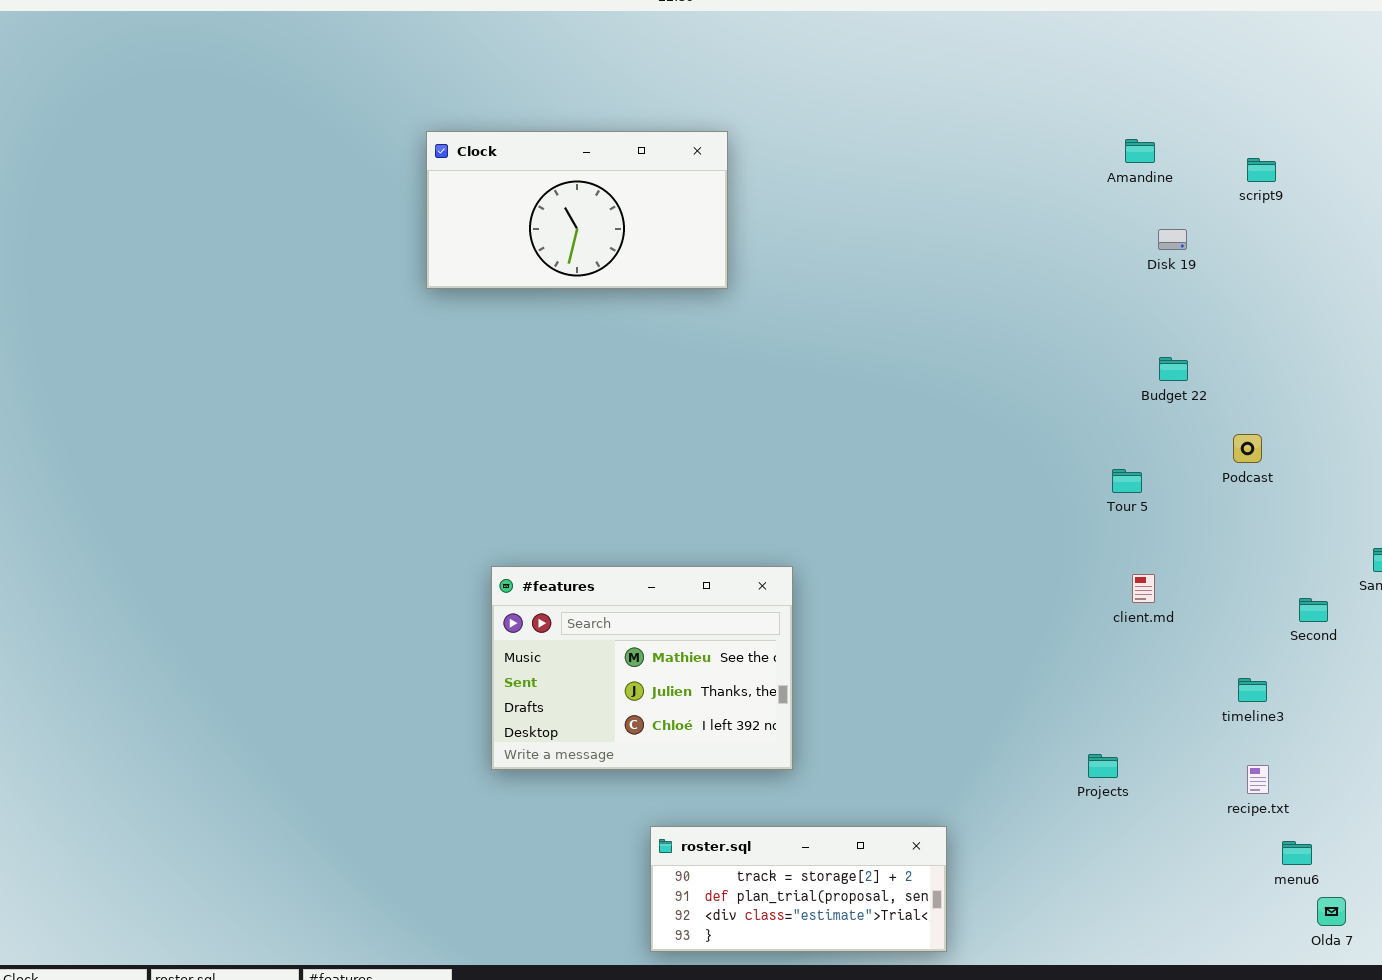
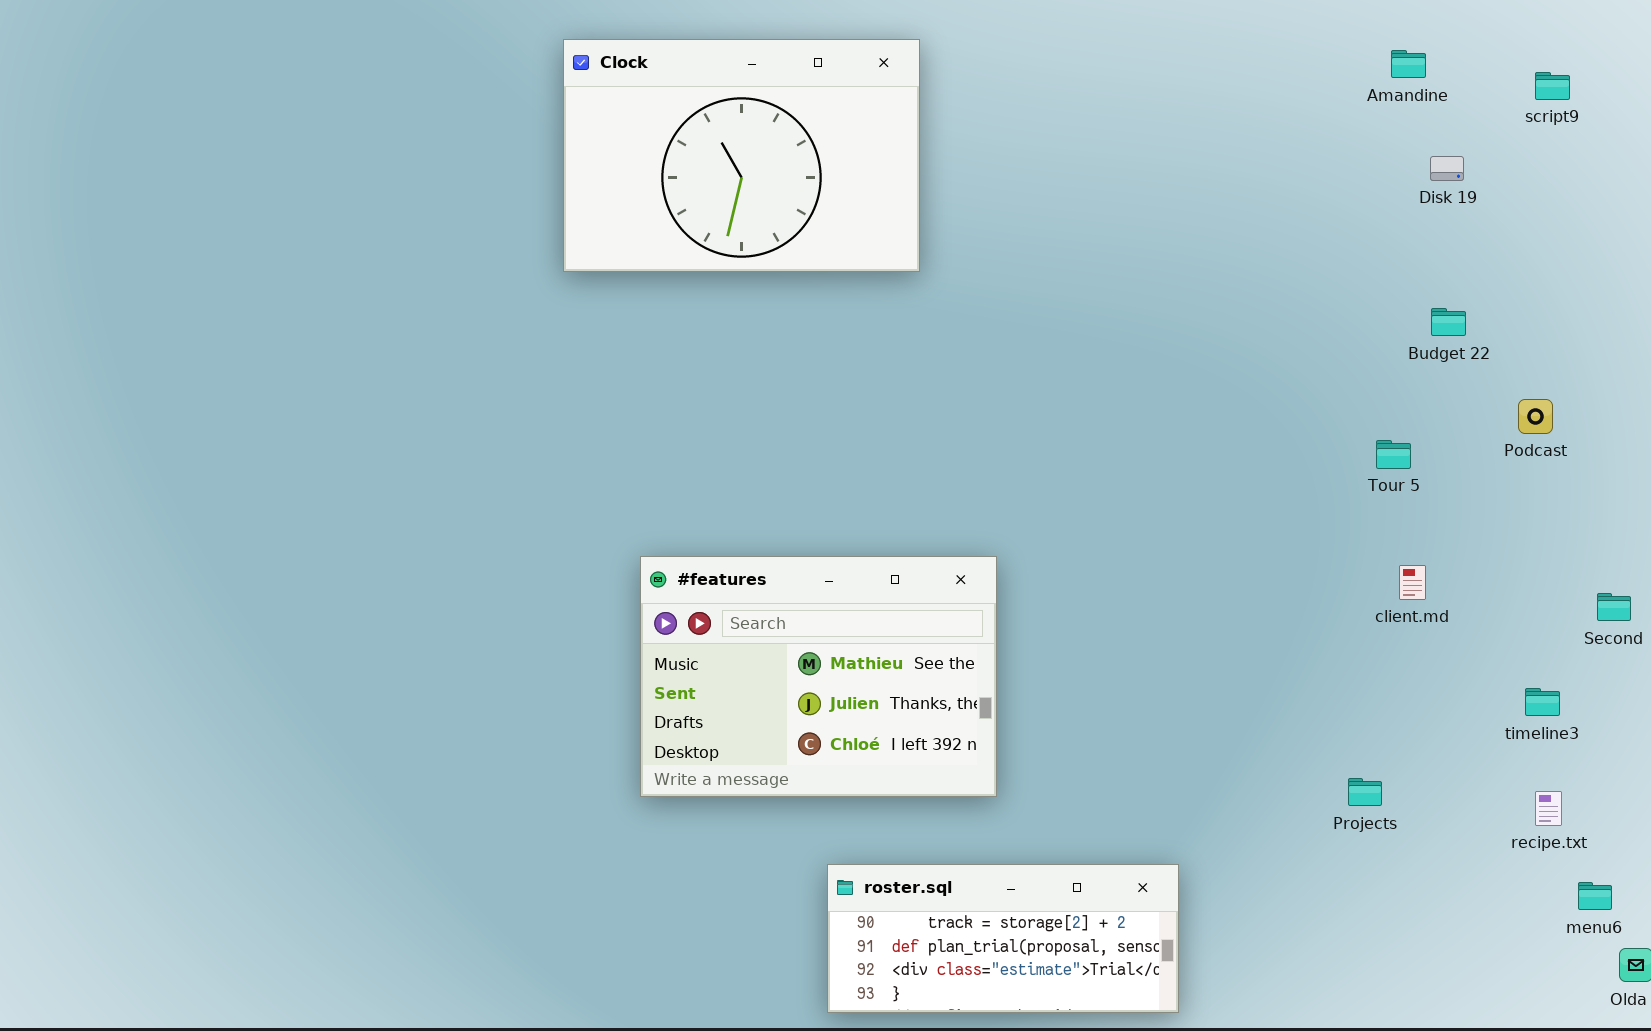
Clock: [426,131,728,289] -> [563,39,920,272], resized

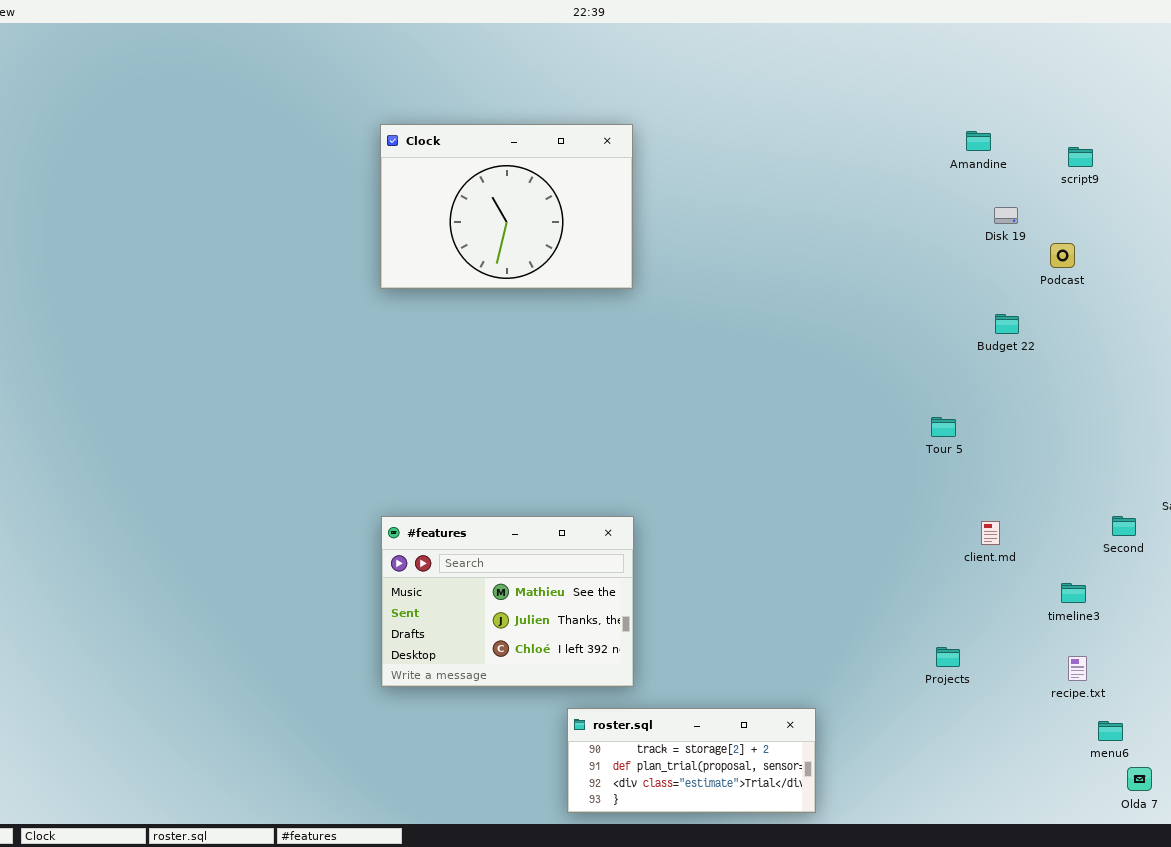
Podcast: [1518,399,1553,434] -> [1050,243,1075,268], moved
Tour 5: [1376,440,1411,469] -> [931,417,956,437], moved
#features: [640,556,997,797] -> [381,516,634,687], moved
client.md: [1399,565,1426,600] -> [981,521,1000,545], moved

